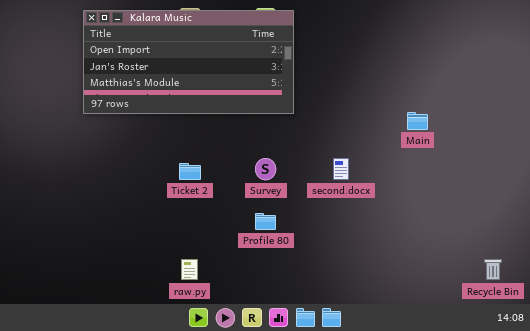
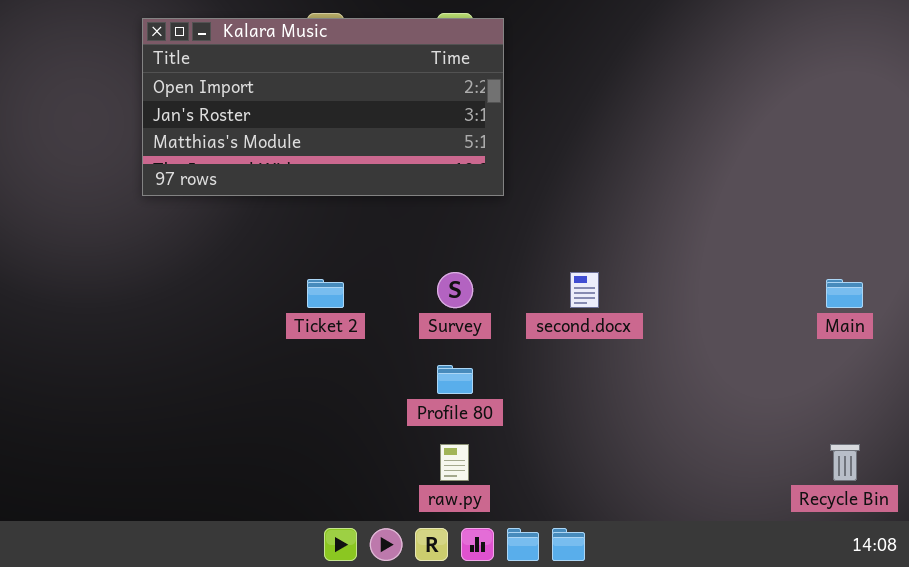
Main: [407,112,428,130] -> [826,279,863,308], moved
raw.py: [181,259,198,280] -> [440,444,469,481], moved

